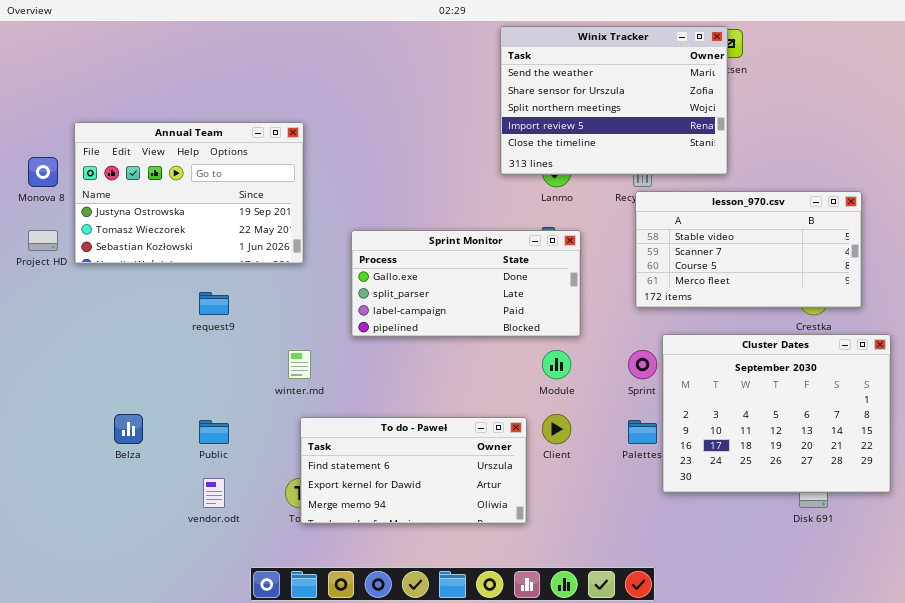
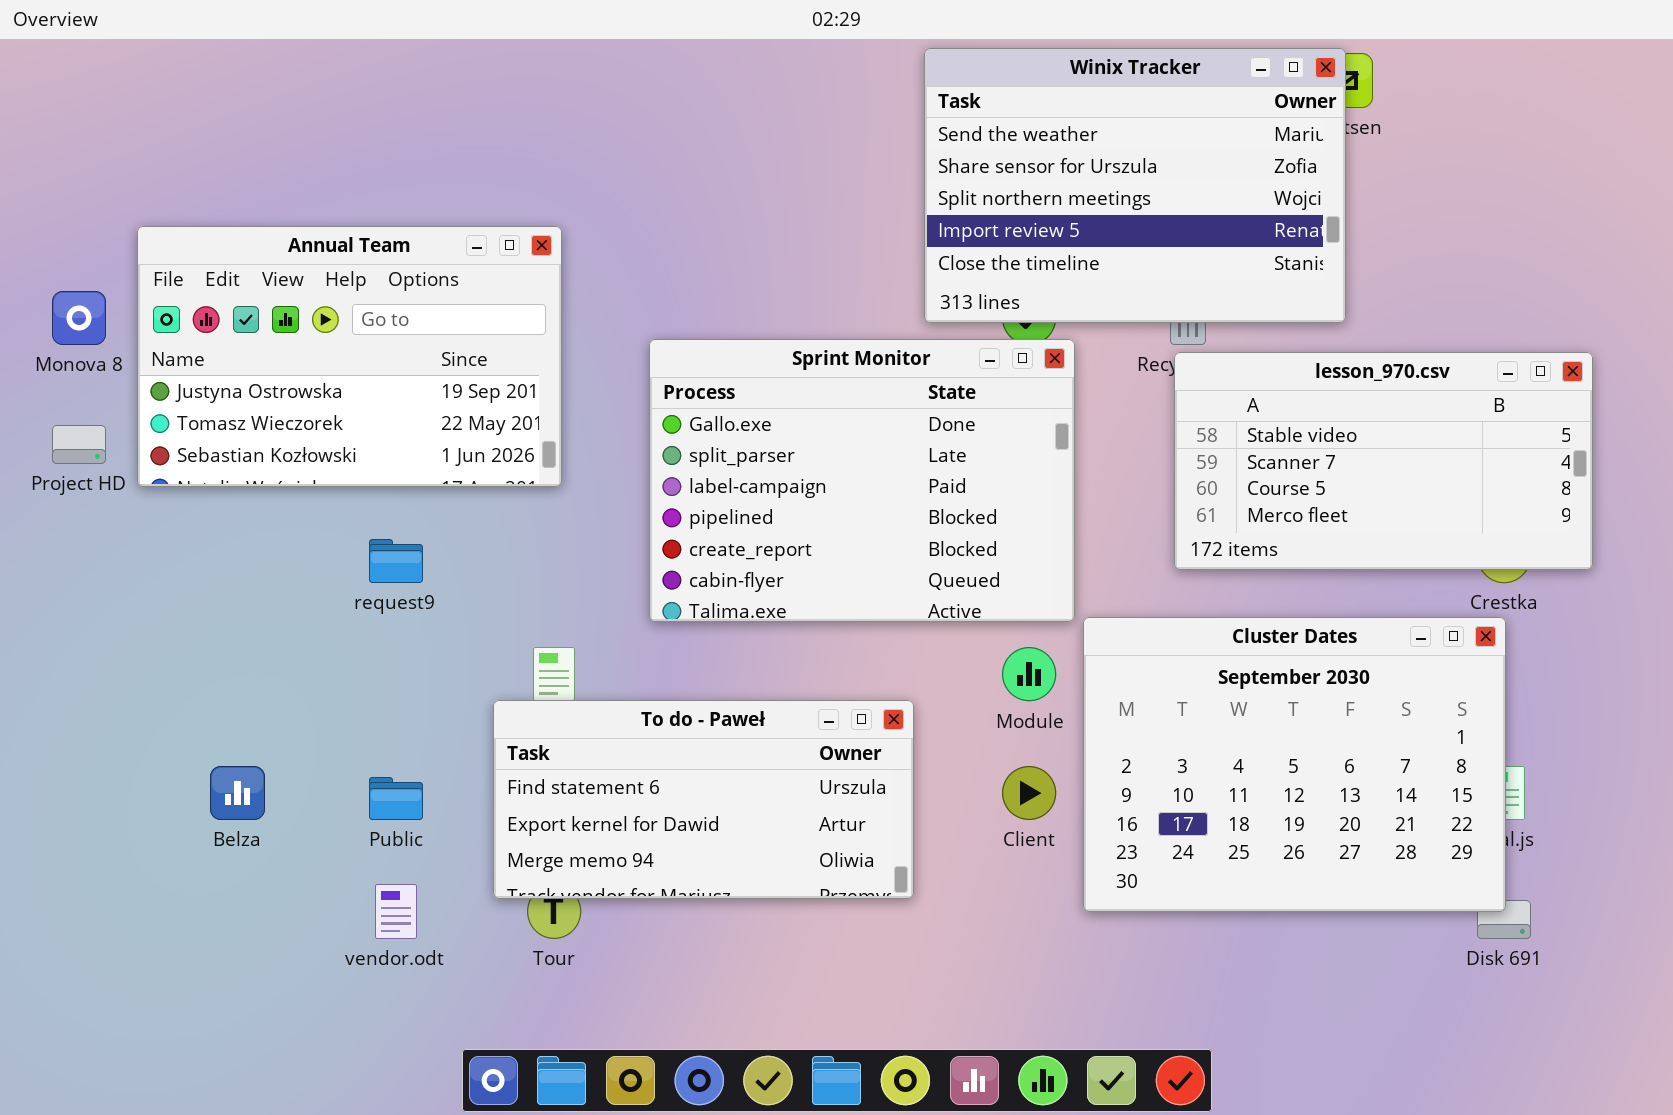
Sprint Monitor: [351,230,581,337] -> [649,339,1075,622], resized
Cluster Dates: [662,334,891,493] -> [1083,617,1506,912], moved
To do - Paweł: [300,417,527,524] -> [493,700,914,899], moved

